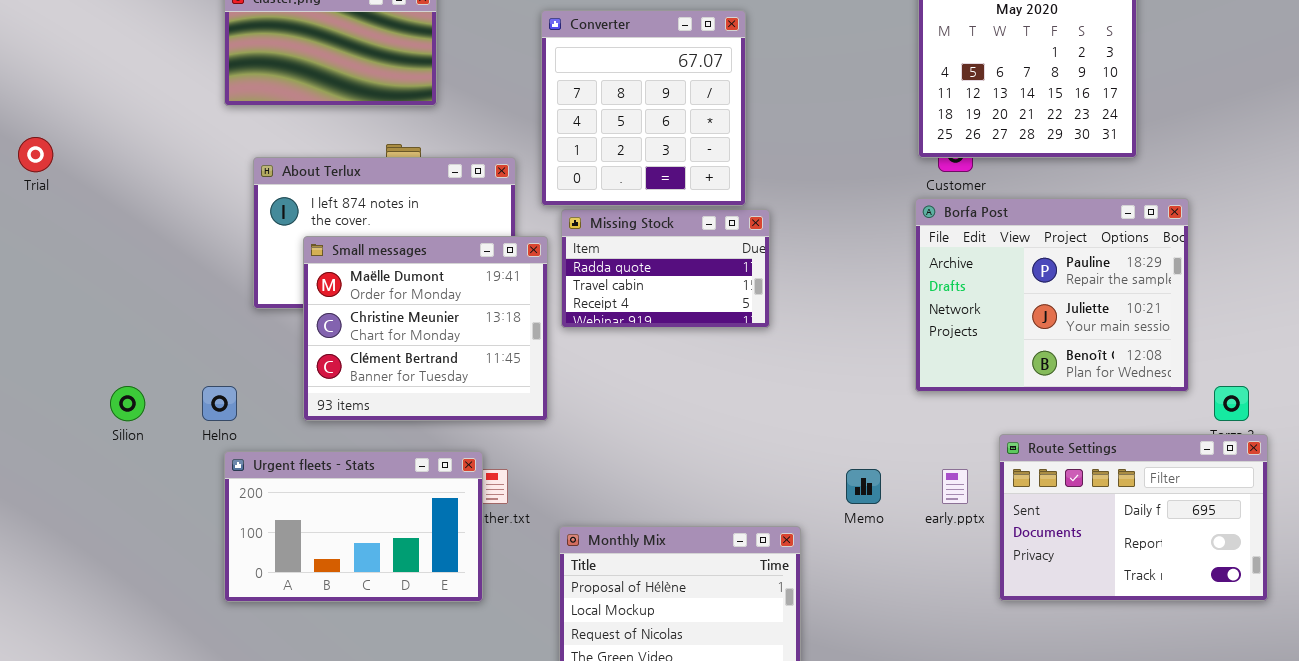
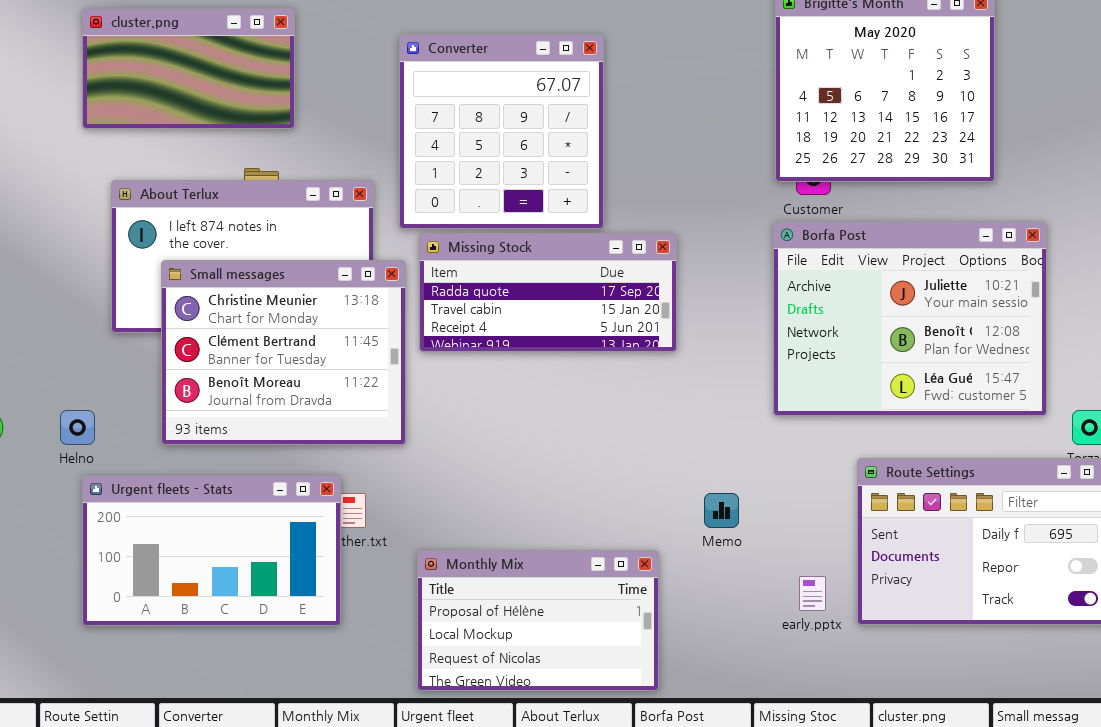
Borfa Post: [915,198,1189,392] -> [773,221,1047,416], scrolled down 1 row
Missing Stock: [561,209,770,328] -> [419,233,677,352], resized
Small messages: [303,236,548,421] -> [161,260,406,445], scrolled down 1 row
early.pptx: [942,469,968,504] -> [799,576,826,611], moved

